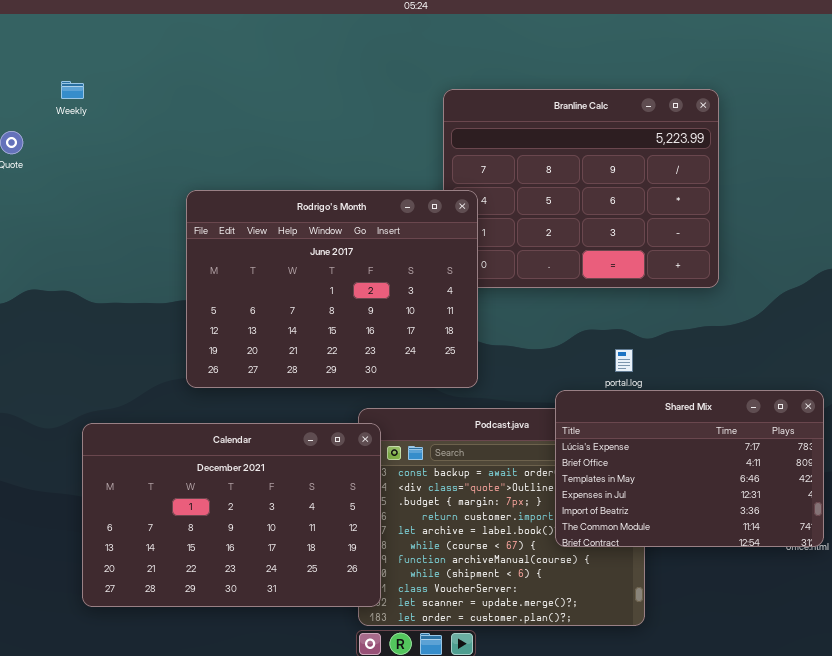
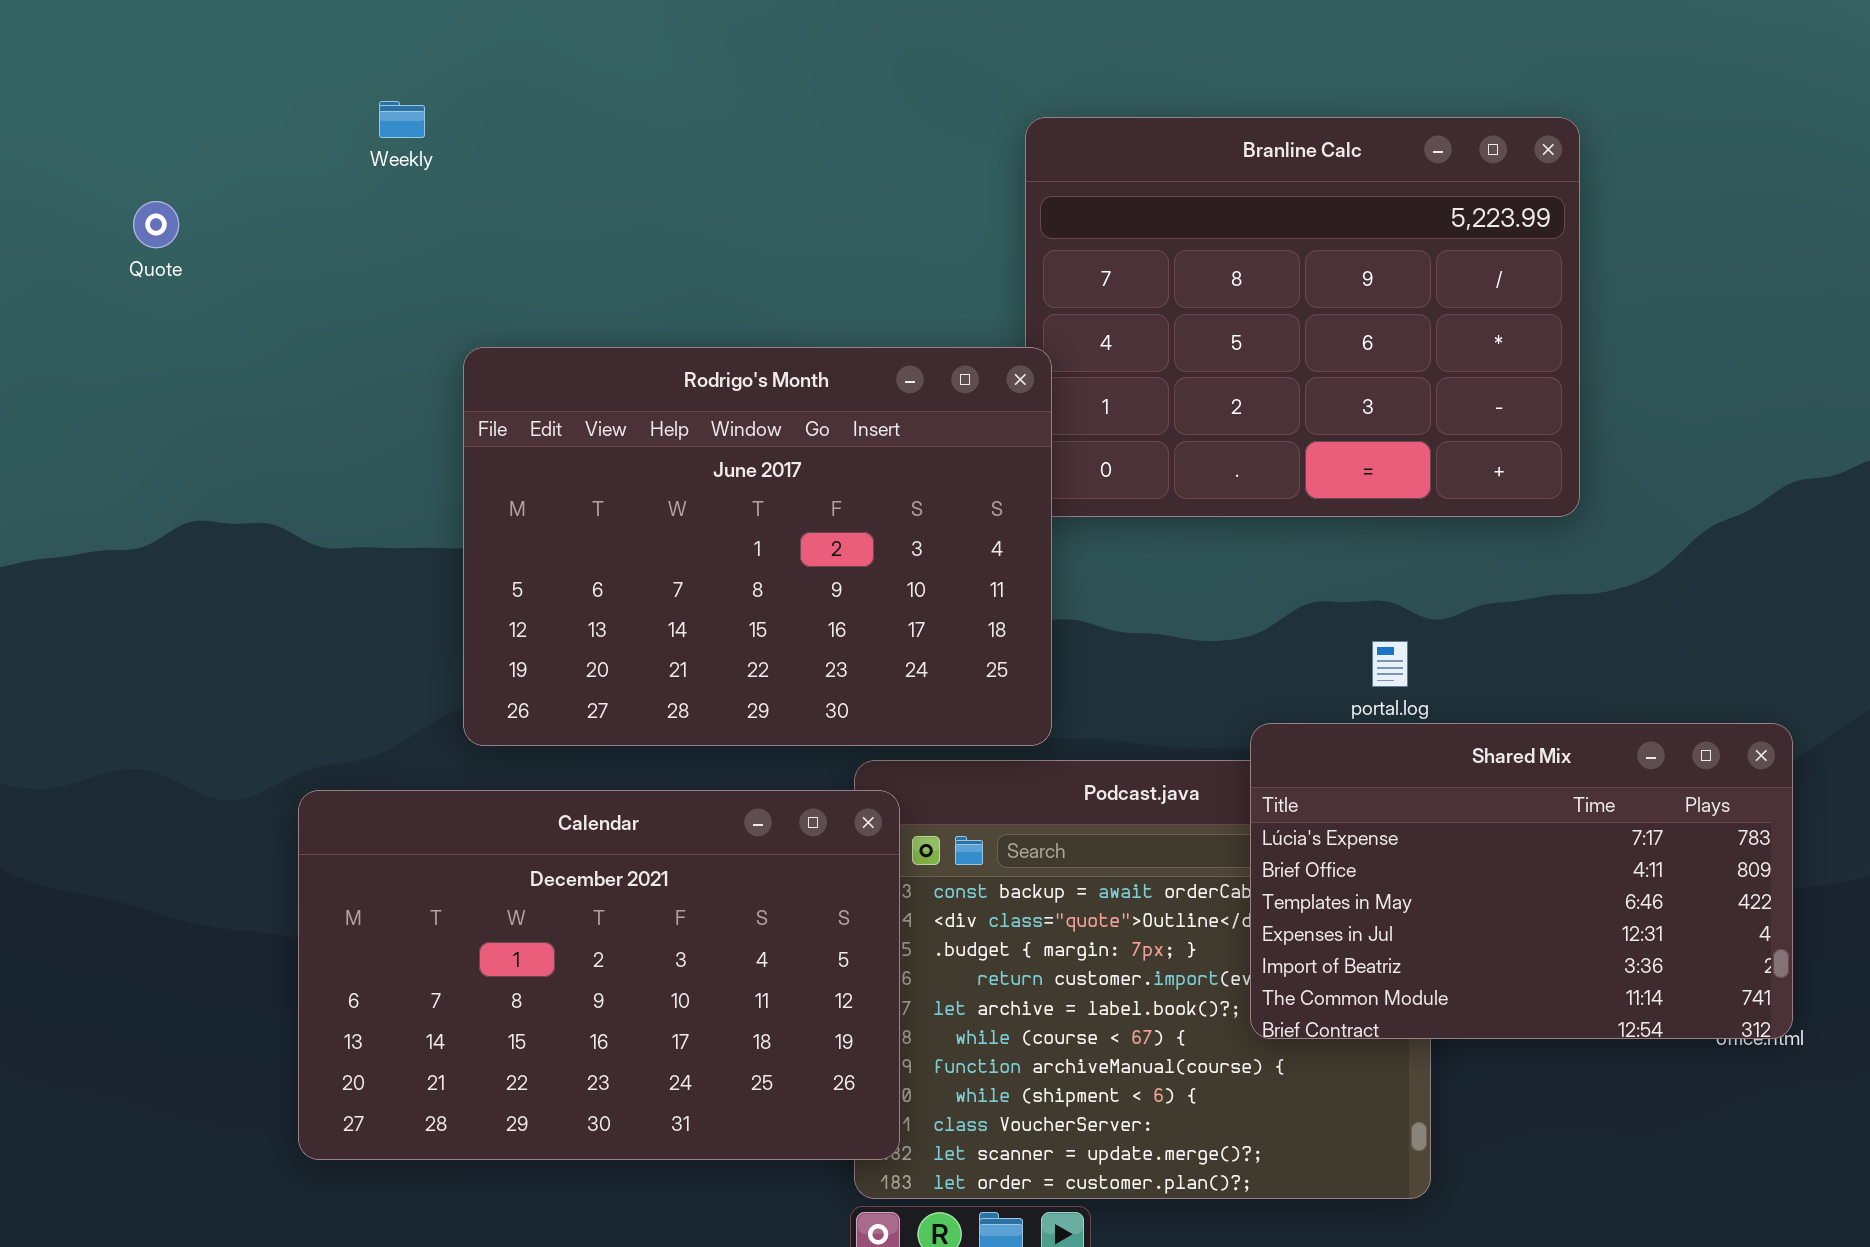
Weekly: [61,81,84,99] -> [379,101,425,138], moved
Rodrigo's Month: [186,190,478,388] -> [463,347,1052,746], moved

